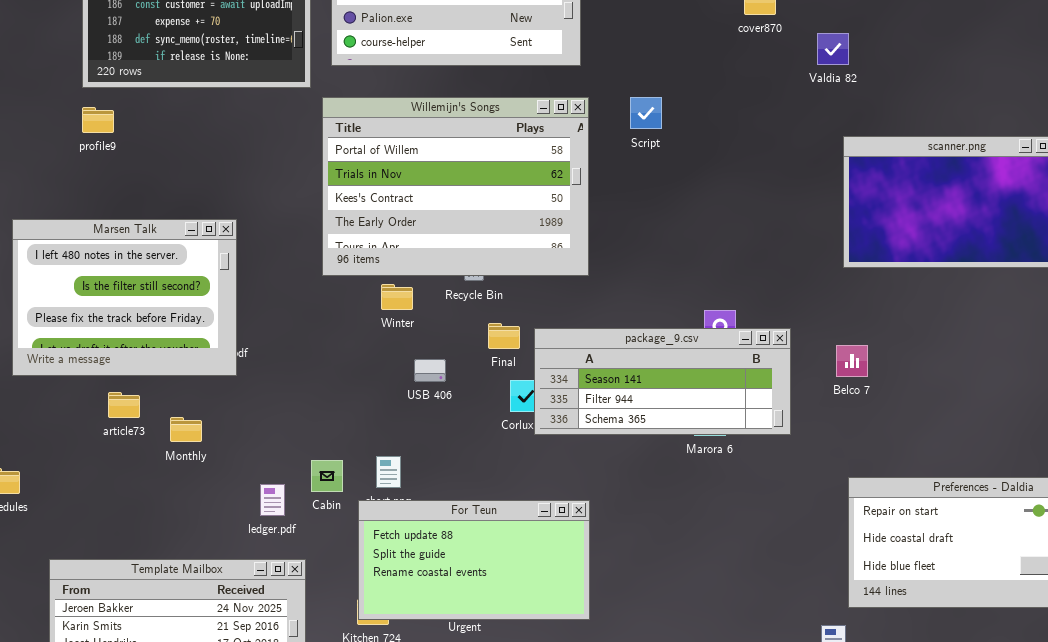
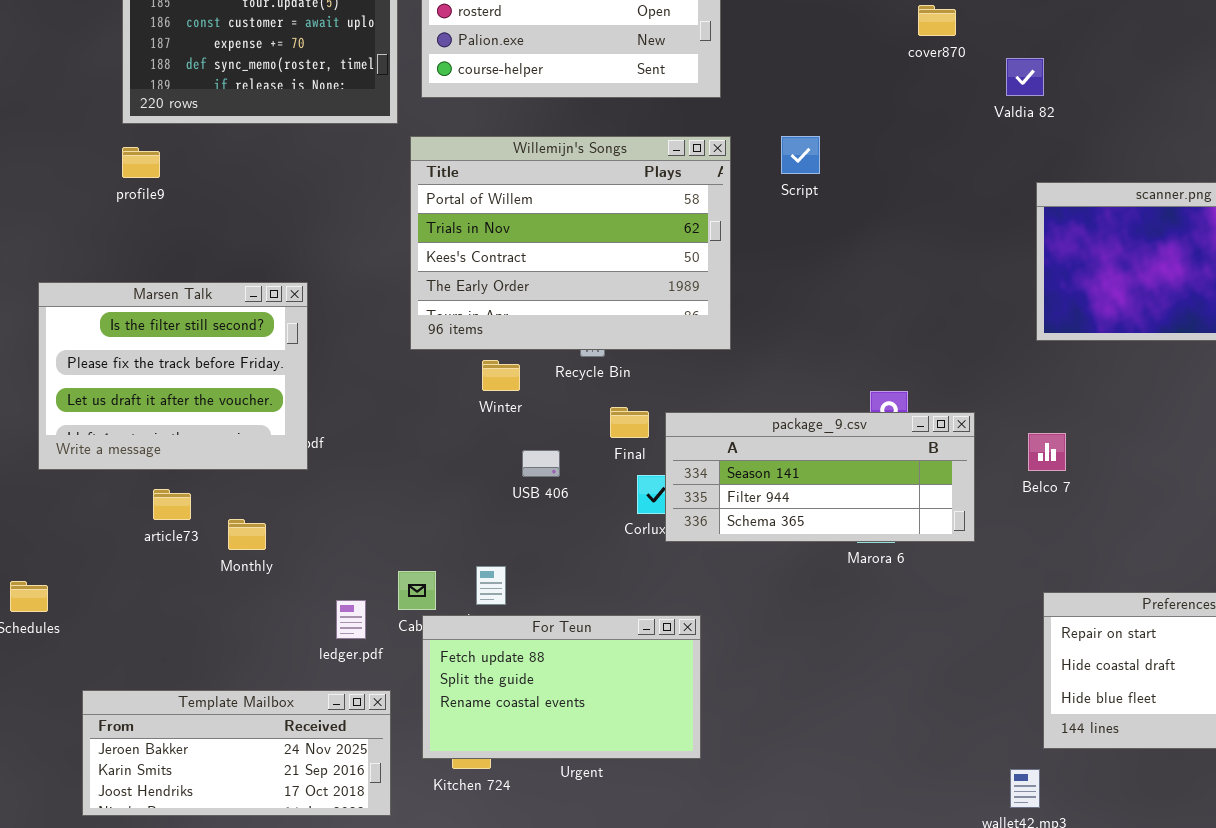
Marsen Talk: [12,219,237,376] -> [38,282,308,470], scrolled down 1 row
For Teun: [358,500,590,620] -> [422,615,701,759], moved

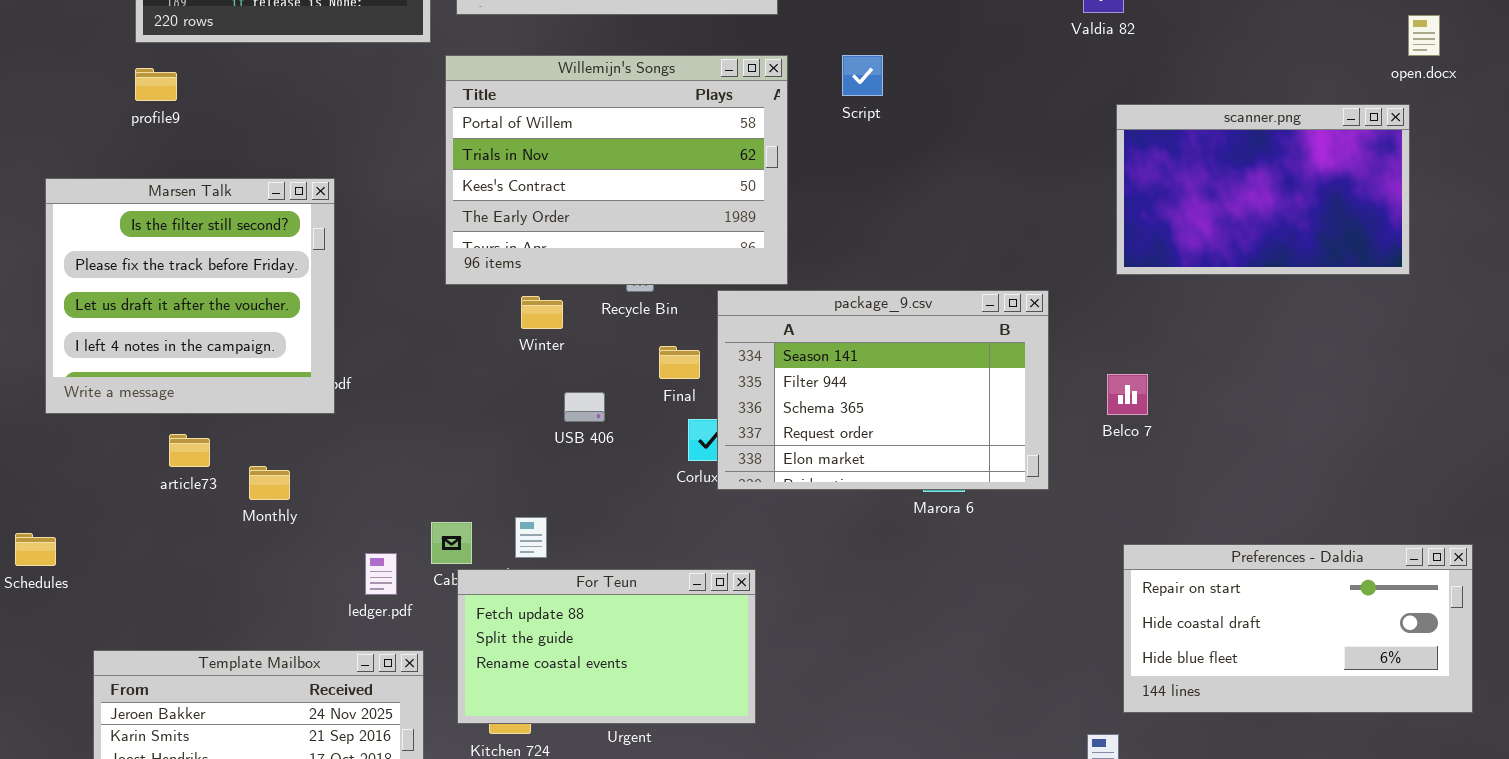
Marsen Talk: [38,282,308,470] -> [45,178,335,414], resized
package_9.csv: [665,412,975,542] -> [717,290,1049,490], resized

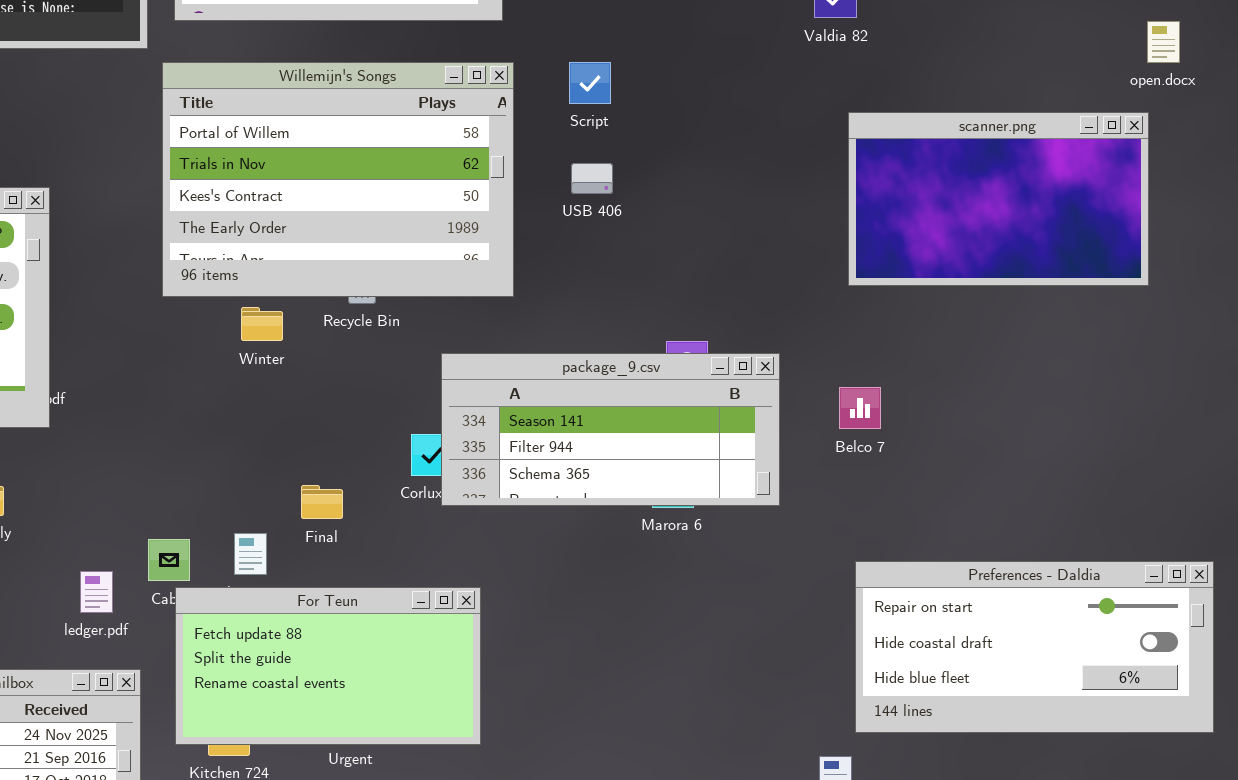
package_9.csv: [717,290,1049,490] -> [441,353,780,506], resized
Final: [659,346,700,379] -> [301,485,343,519], moved
USB 406: [564,392,605,422] -> [571,163,613,194], moved

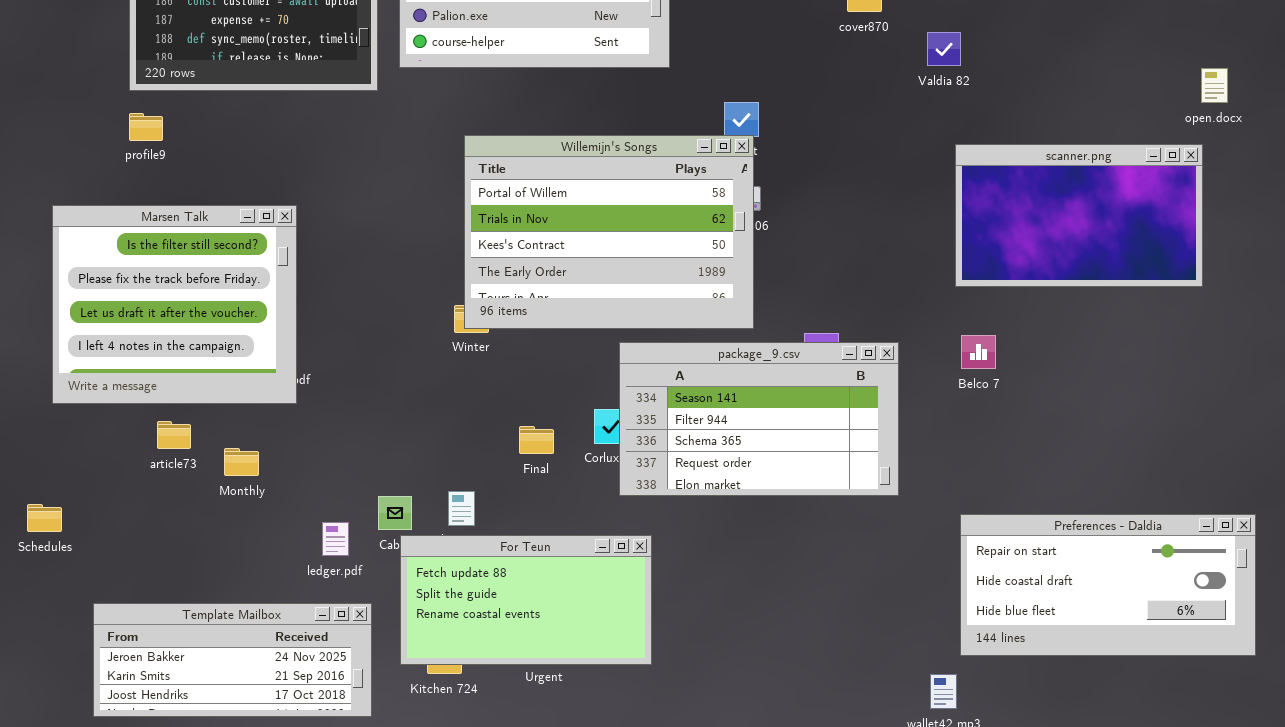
Willemijn's Songs: [162,62,514,297] -> [464,135,754,329], moved
package_9.csv: [441,353,780,506] -> [619,342,899,496], resized
Belco 7: [839,387,881,429] -> [961,335,996,369], moved
Final: [301,485,343,519] -> [519,426,554,454], moved

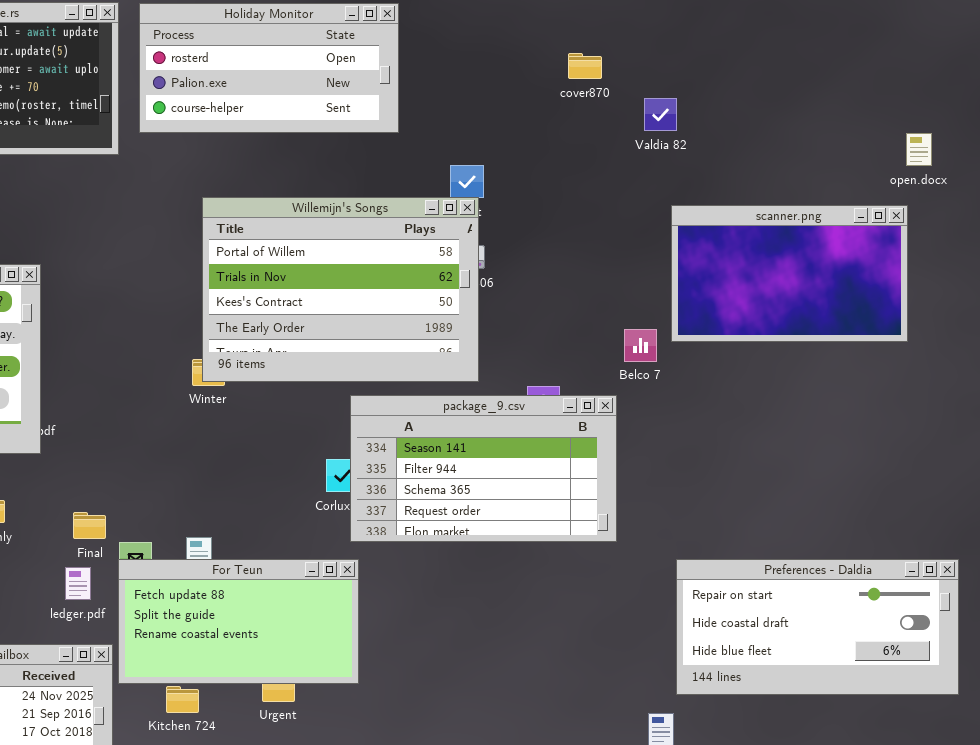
Belco 7: [961,335,996,369] -> [624,329,657,362], moved
Final: [519,426,554,454] -> [73,512,106,539], moved
For Teun: [400,535,652,665] -> [118,559,359,684], moved

